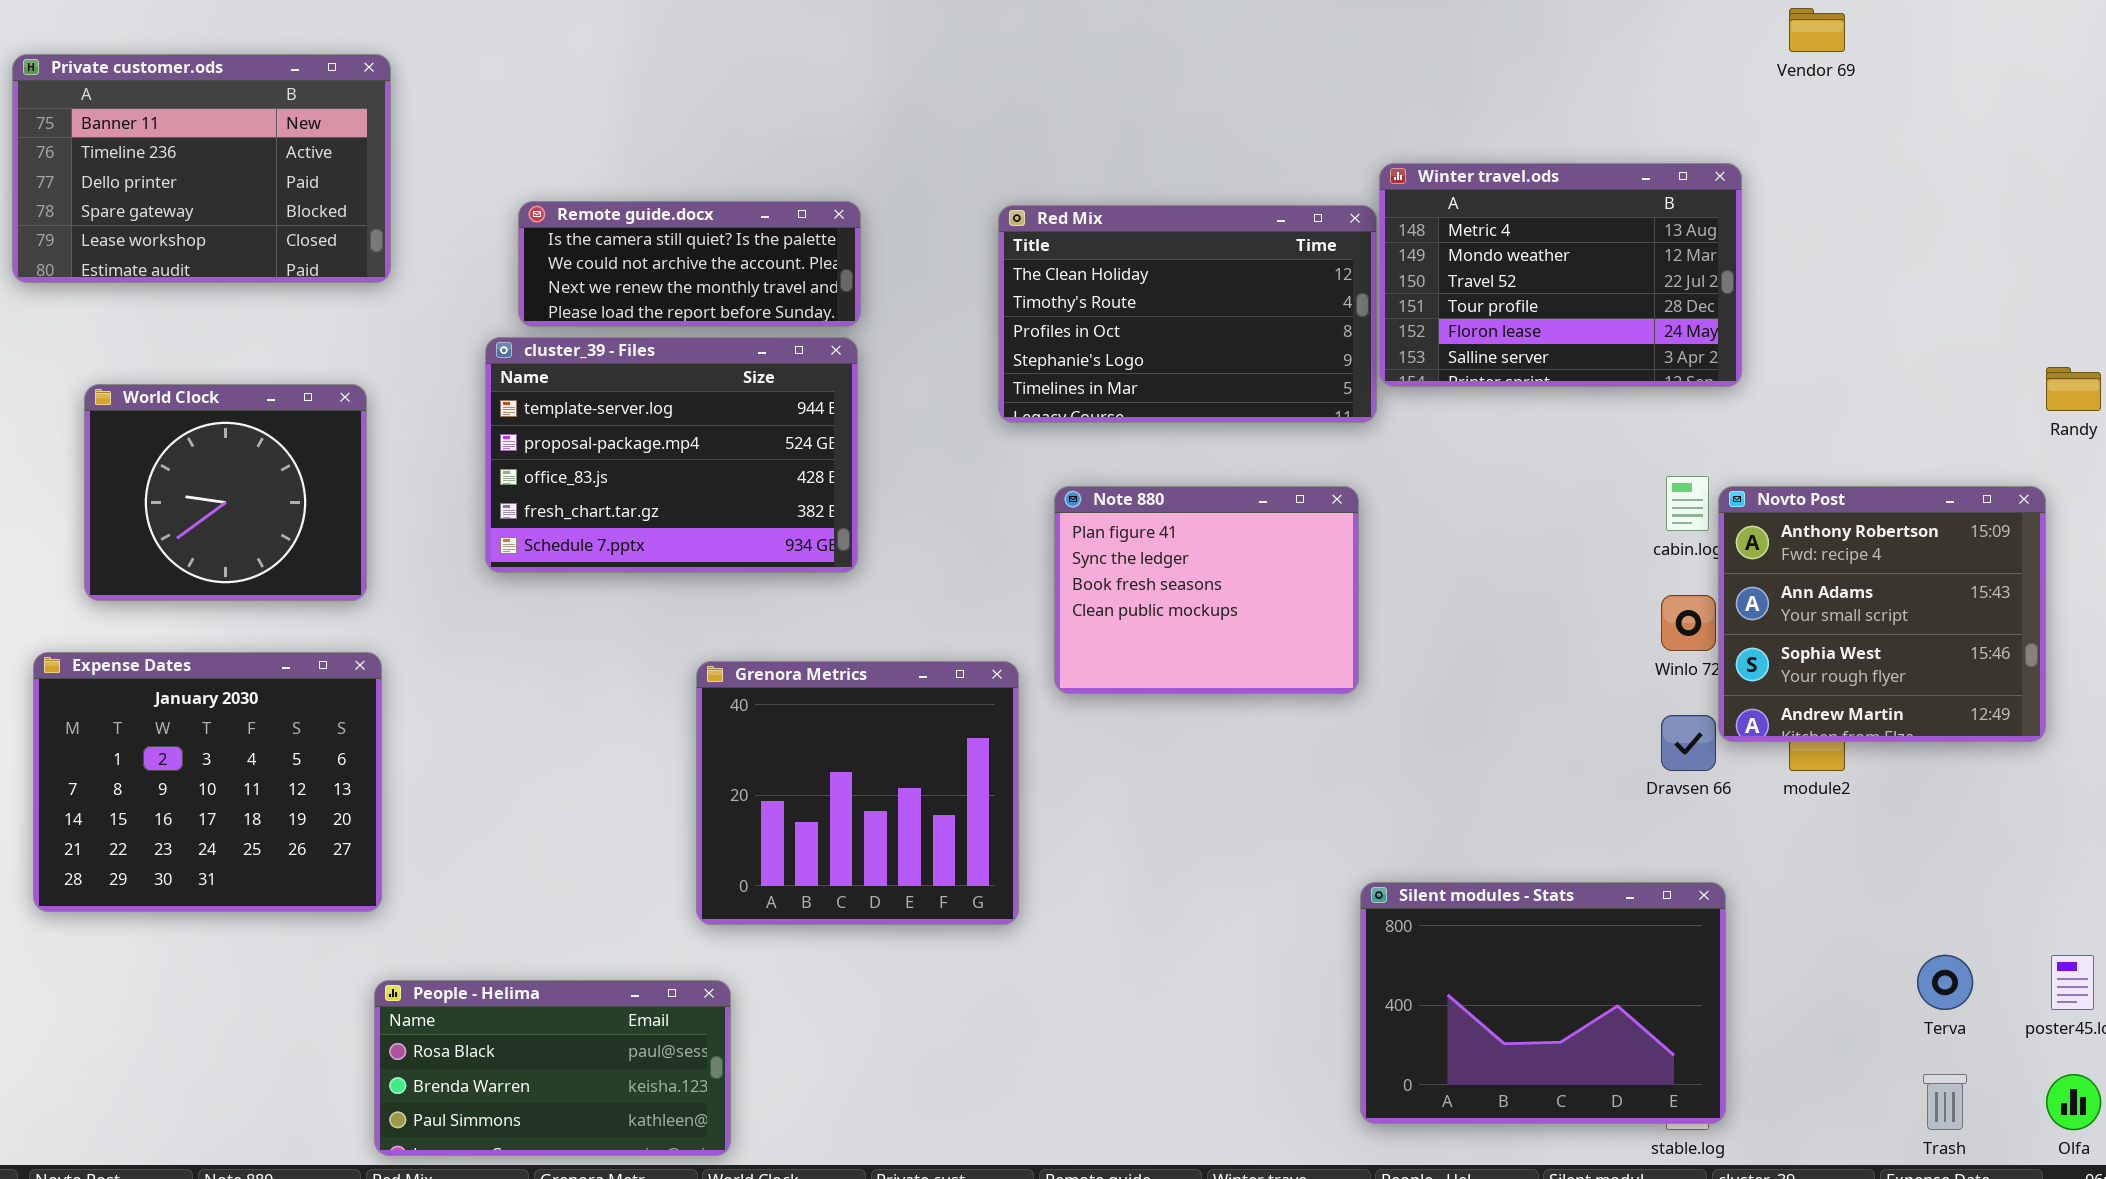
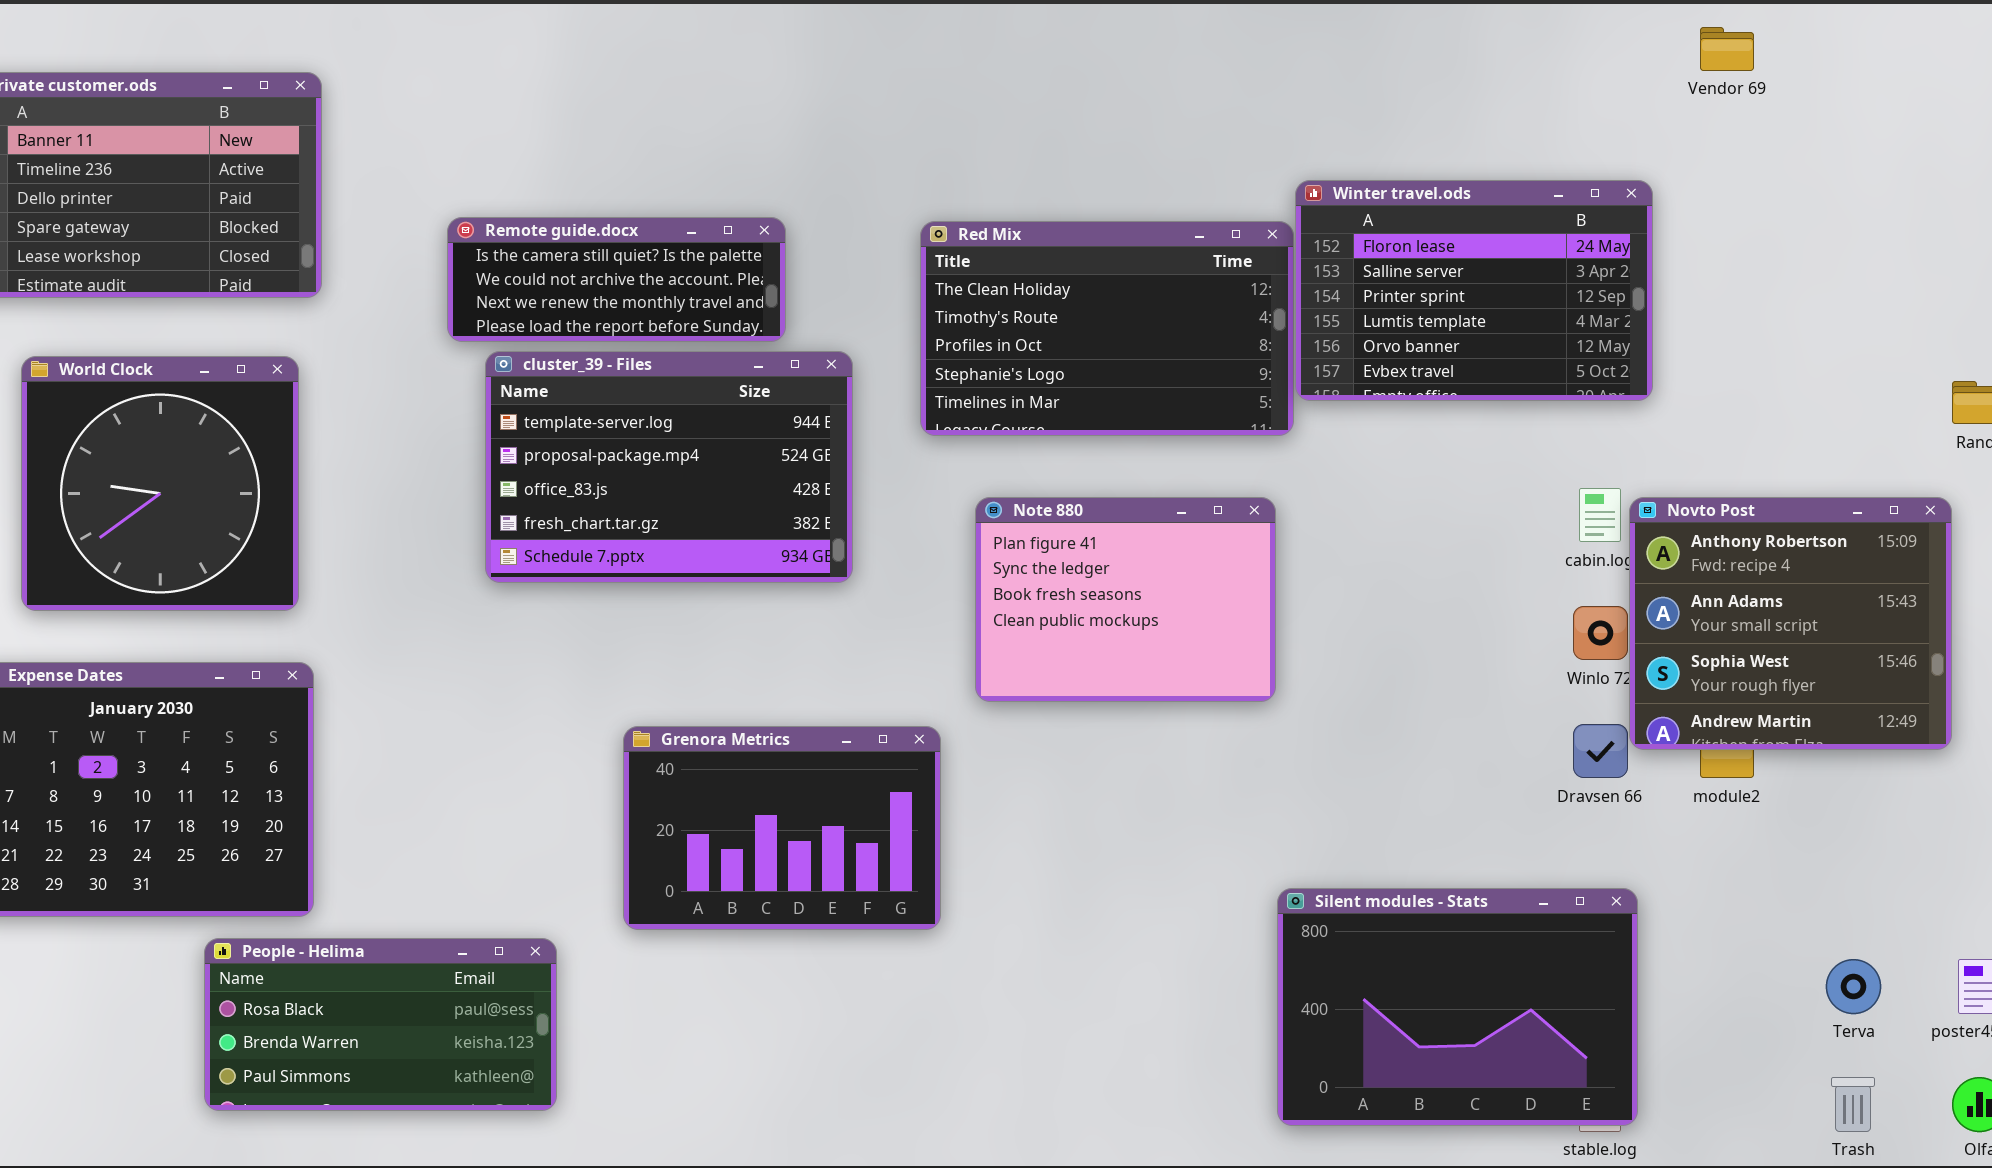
Winter travel.ods: [1379,163,1742,387] -> [1295,180,1653,401], scrolled down 4 rows
cluster_39 - Files: [485,337,858,573] -> [485,351,853,583], moved
World Clock: [84,384,367,601] -> [21,356,299,611], resized
Grenora Metrics: [696,661,1019,925] -> [623,726,941,930], resized
People - Helima: [374,980,731,1156] -> [204,938,557,1111], moved

